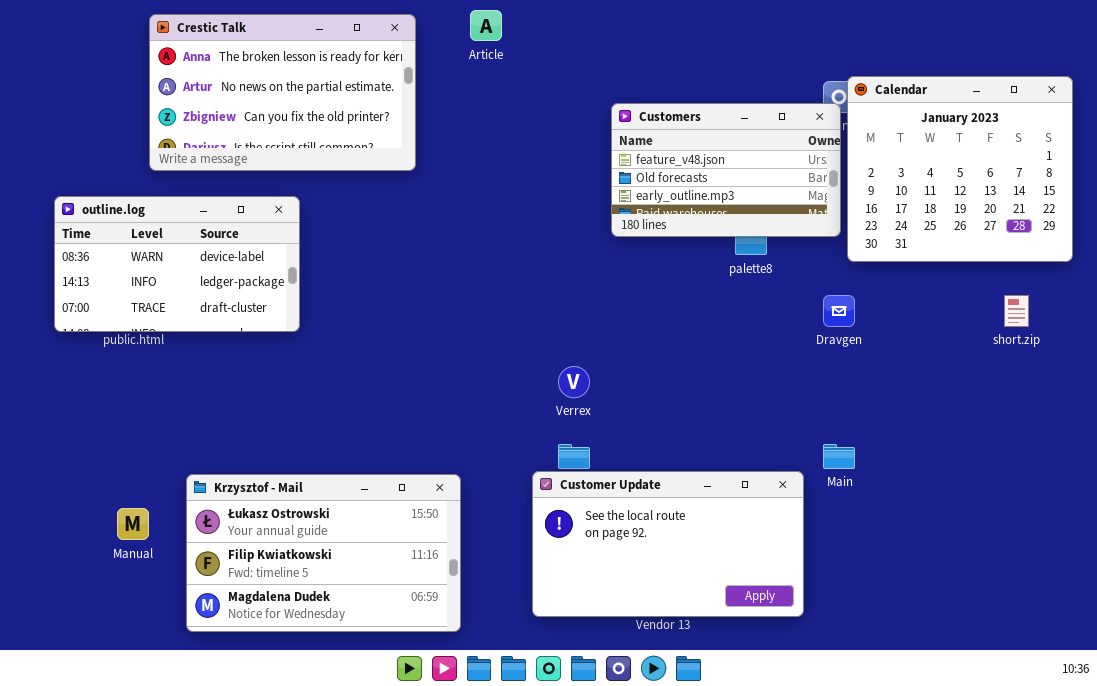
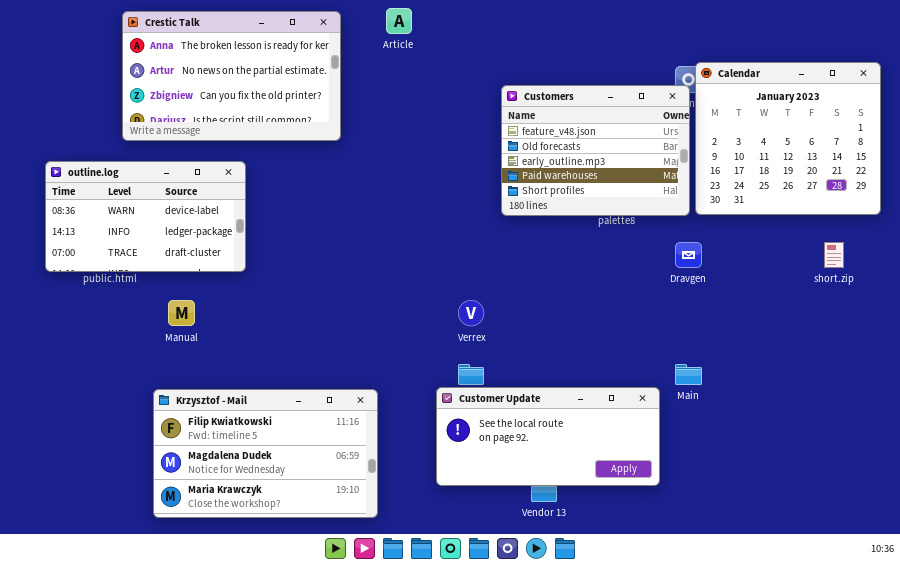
Customers: [611,103,841,237] -> [501,85,690,216], resized
Customer Update: [532,471,804,617] -> [436,387,660,486], resized
Krzysztof - Mail: [186,474,461,632] -> [153,389,378,518], scrolled down 1 row
Manual: [117,508,149,540] -> [168,300,195,326], moved

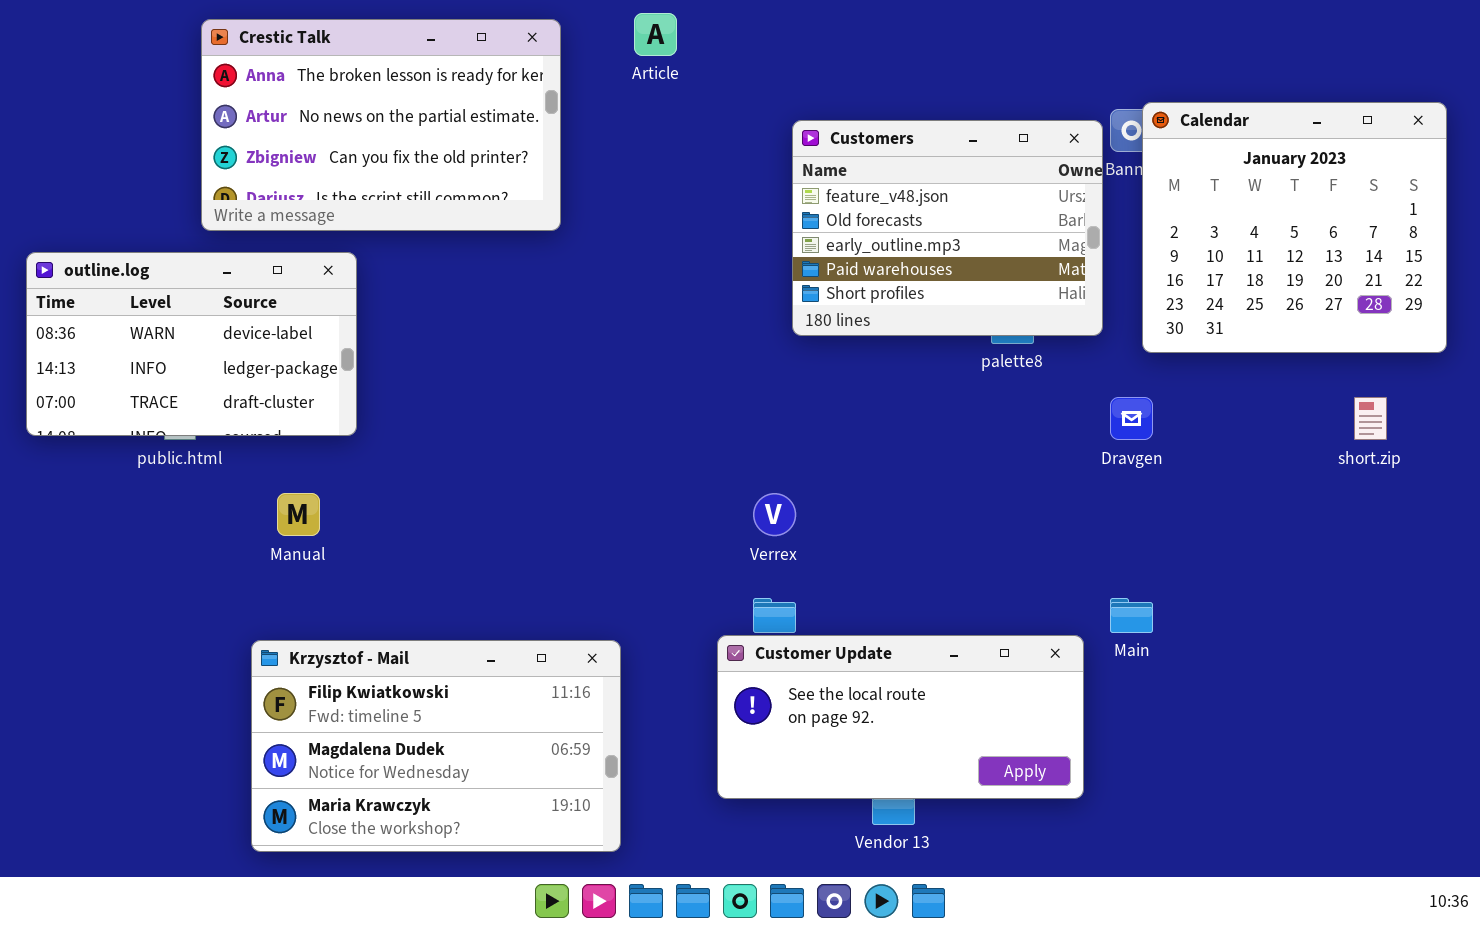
Customers: [501,85,690,216] -> [792,120,1103,336], moved
outline.log: [45,161,246,272] -> [26,252,357,436], moved

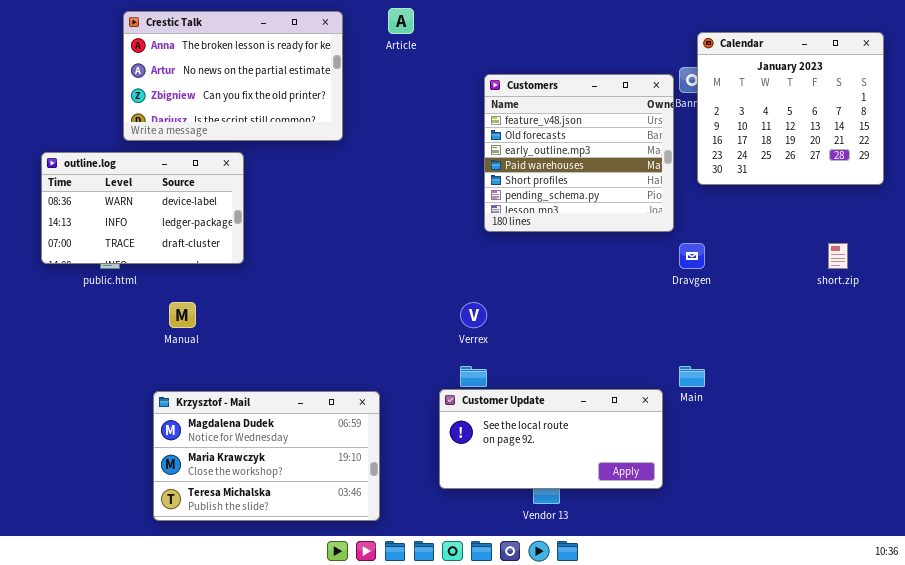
Calendar: [1142,102,1447,353] -> [697,32,884,185], moved
Customers: [792,120,1103,336] -> [484,74,674,232], resized
outline.log: [26,252,357,436] -> [41,152,244,264], moved
Krzysztof - Mail: [251,640,621,852] -> [153,391,380,521], scrolled down 1 row

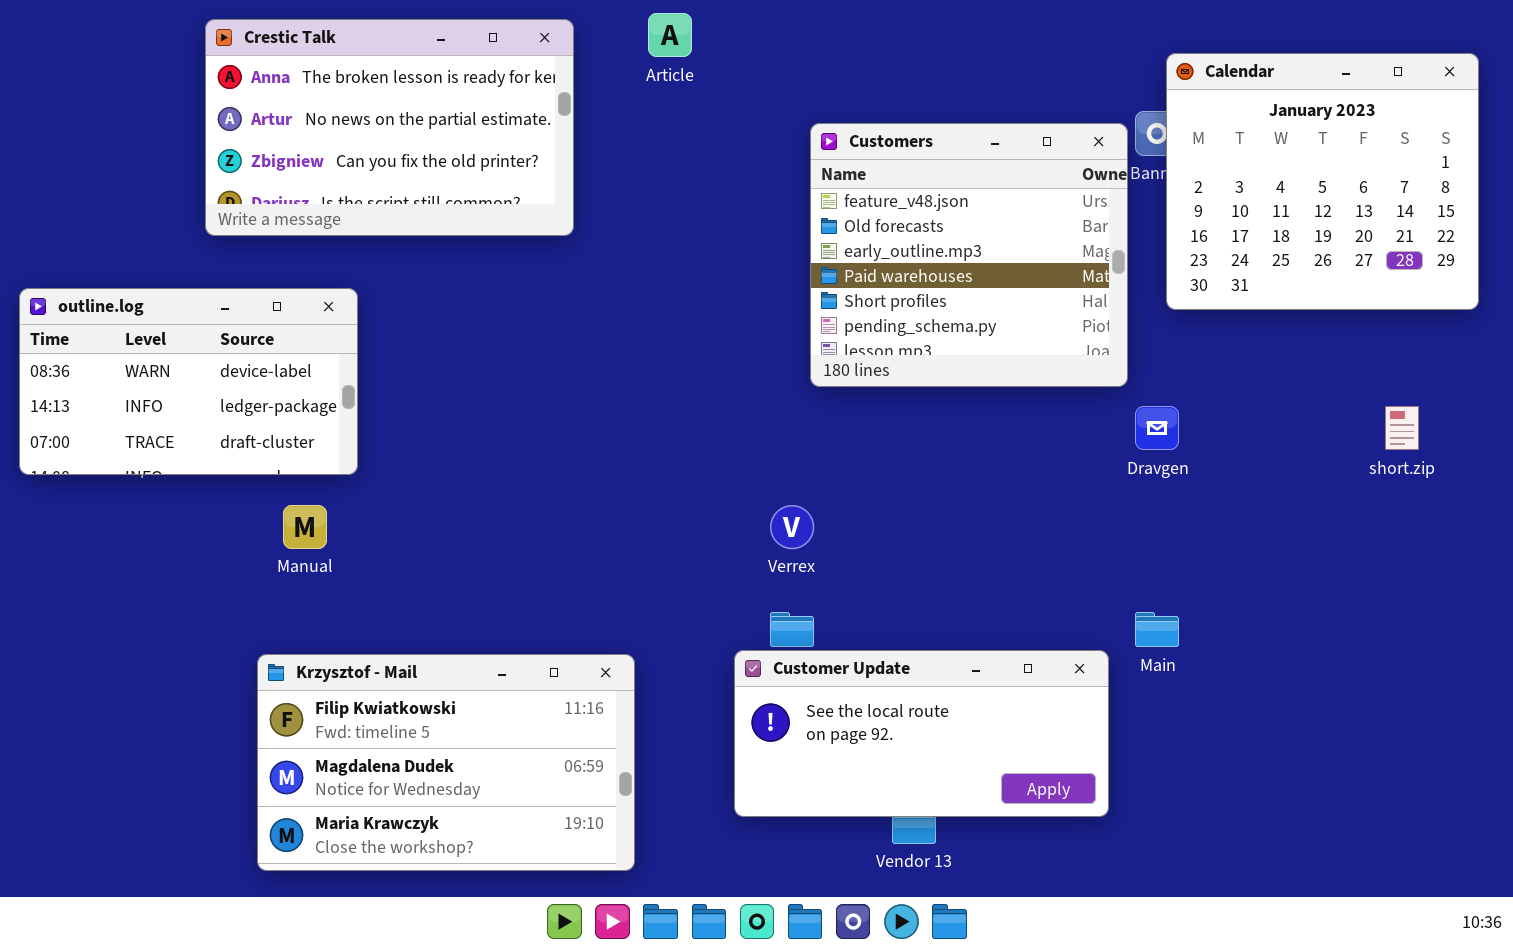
outline.log: [41,152,244,264] -> [19,288,358,475], moved
Krzysztof - Mail: [153,391,380,521] -> [257,654,635,871], scrolled up 1 row

